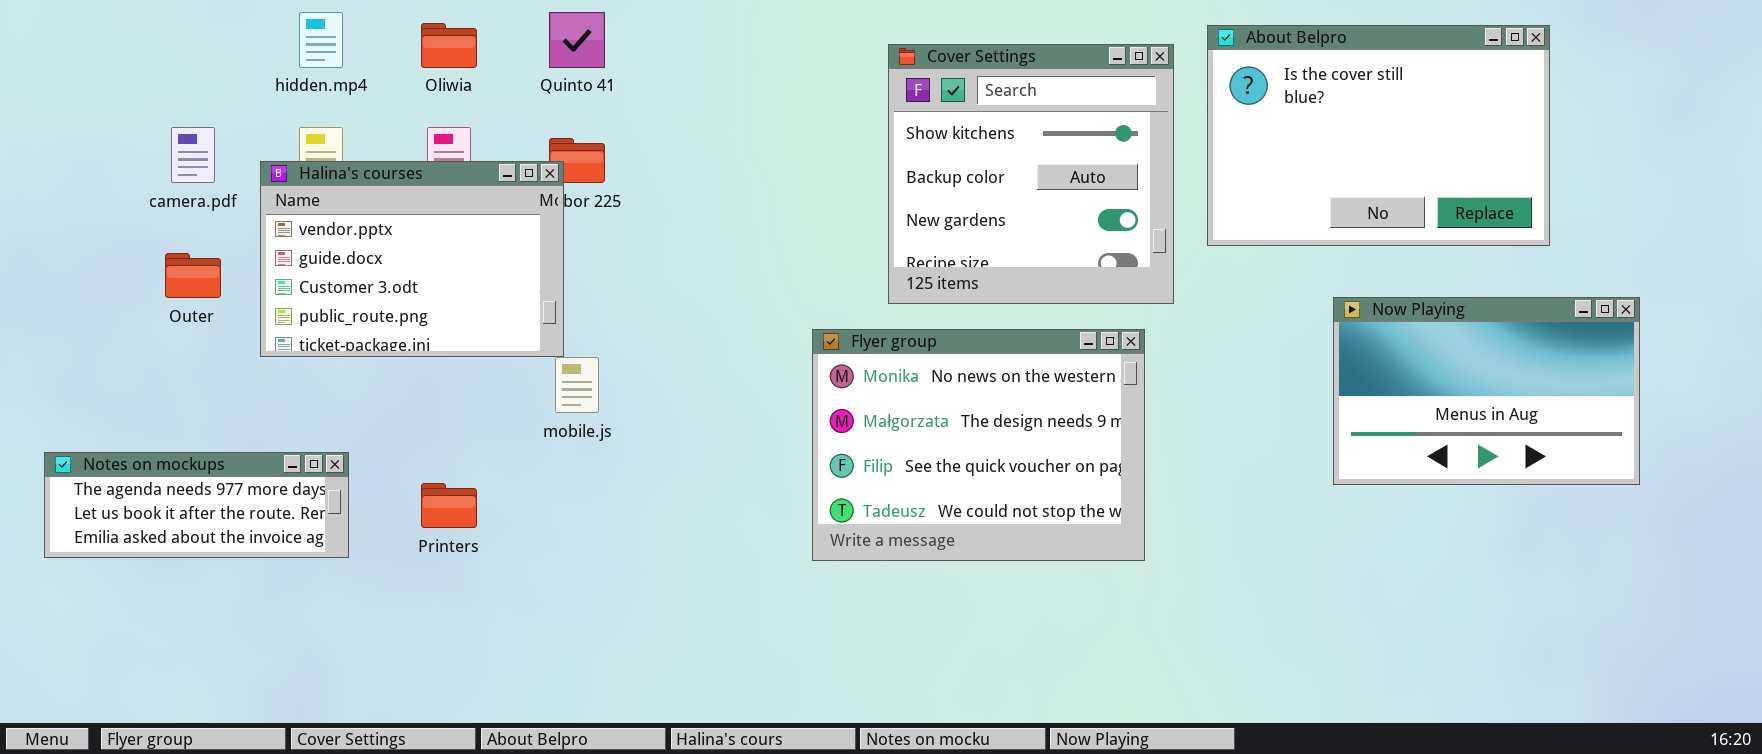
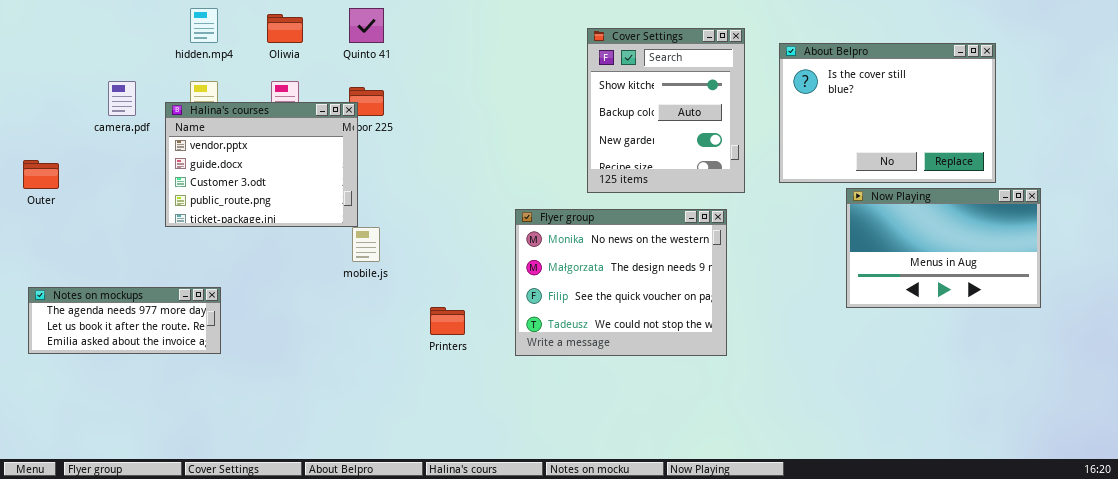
About Belpro: [1207,25,1550,246] -> [779,43,996,183], moved
Cover Settings: [888,44,1174,304] -> [587,28,745,193], resized
Outer: [165,253,221,298] -> [23,160,59,189], moved
Printers: [421,483,477,528] -> [430,307,465,335], moved

